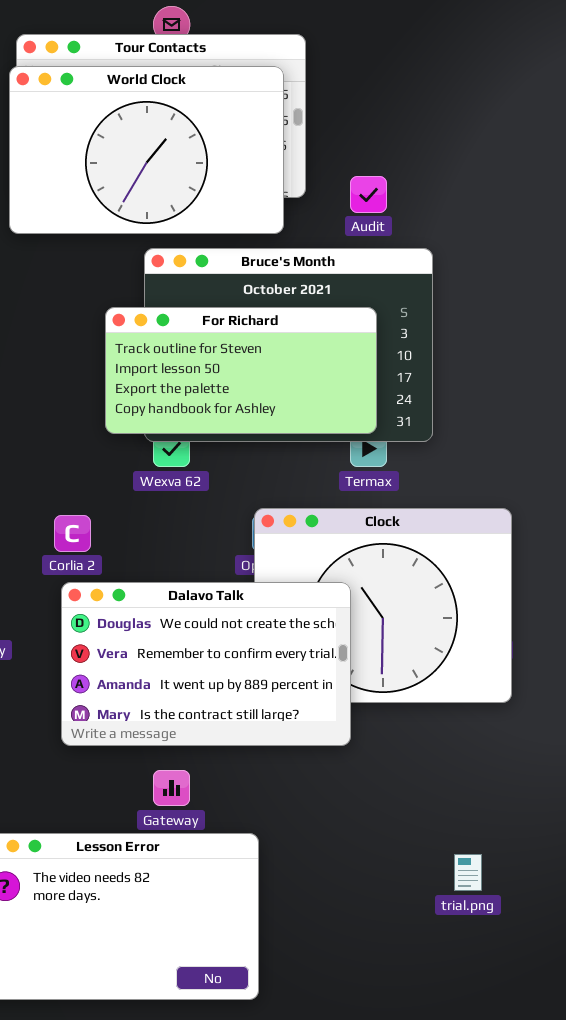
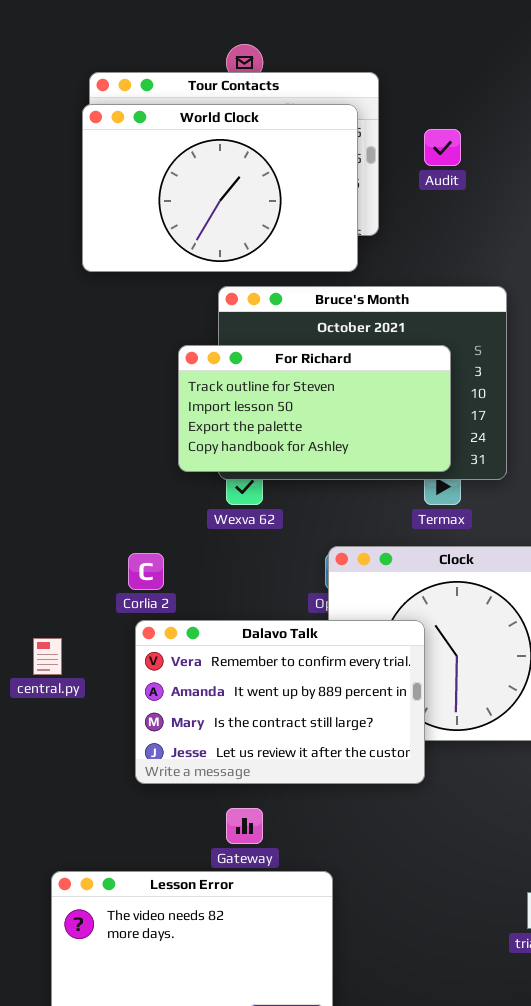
Audit: [350,176,387,213] -> [424,129,461,166], moved
Dalavo Talk: [61,582,351,746] -> [135,620,425,784], scrolled down 1 row

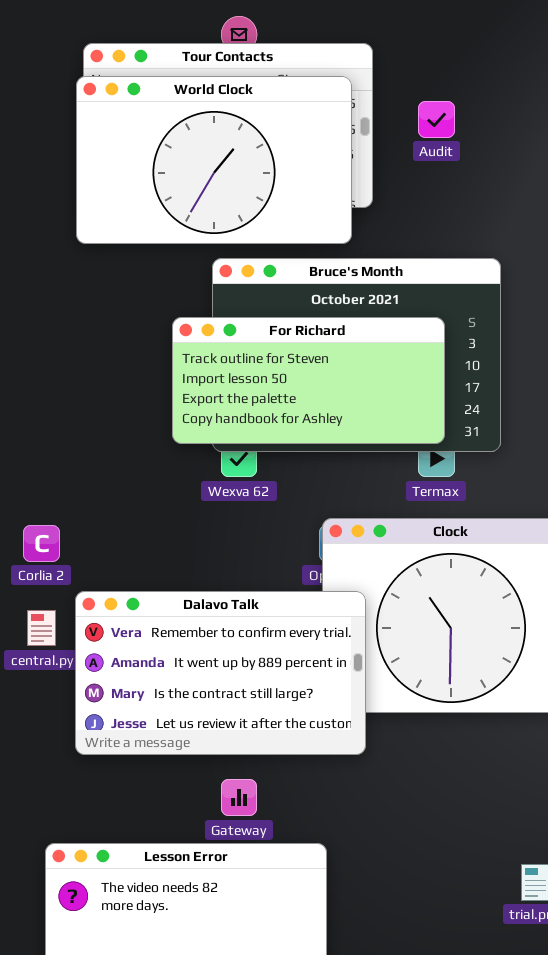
Corlia 2: [128,553,164,590] -> [23,525,60,562], moved
Dalavo Talk: [135,620,425,784] -> [75,591,366,755], moved

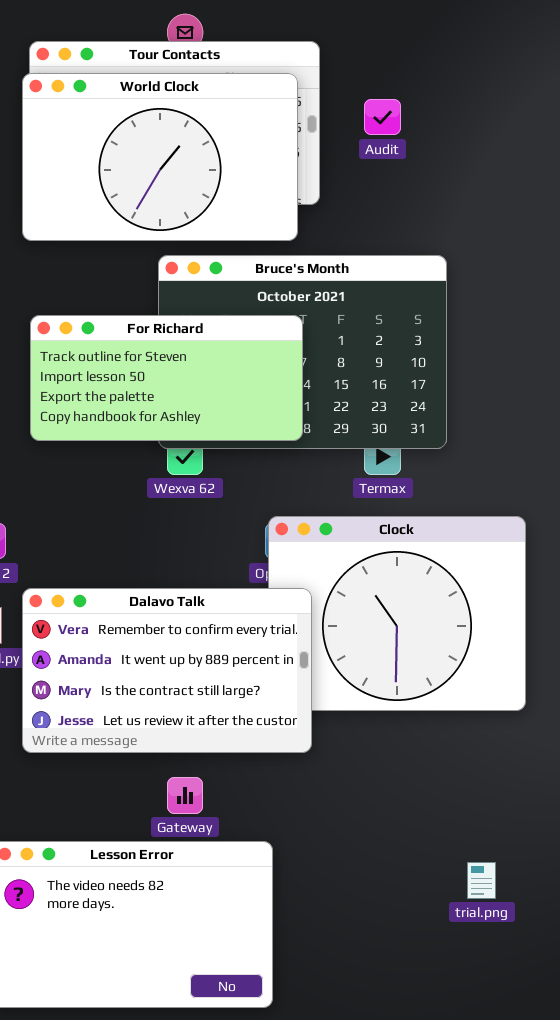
For Richard: [172,317,445,444] -> [30,315,303,441], moved

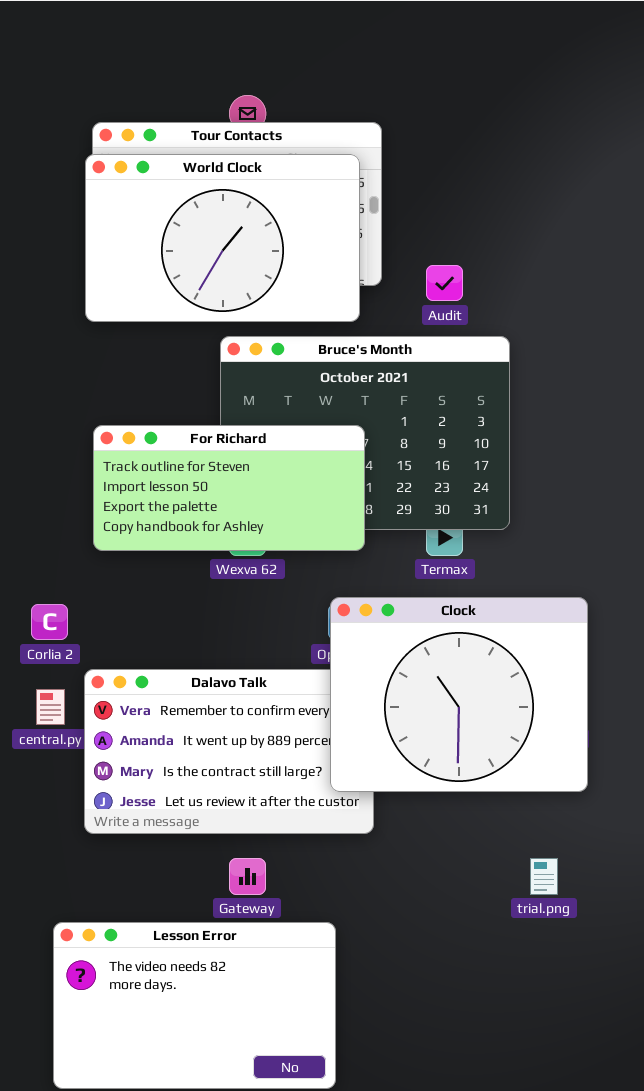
Audit: [364,99,401,135] -> [426,265,463,301], moved
For Richard: [30,315,303,441] -> [93,425,365,551], moved
Clock: [268,516,526,711] -> [330,597,588,792], raised
trial.png: [467,862,496,899] -> [530,858,558,895], moved

